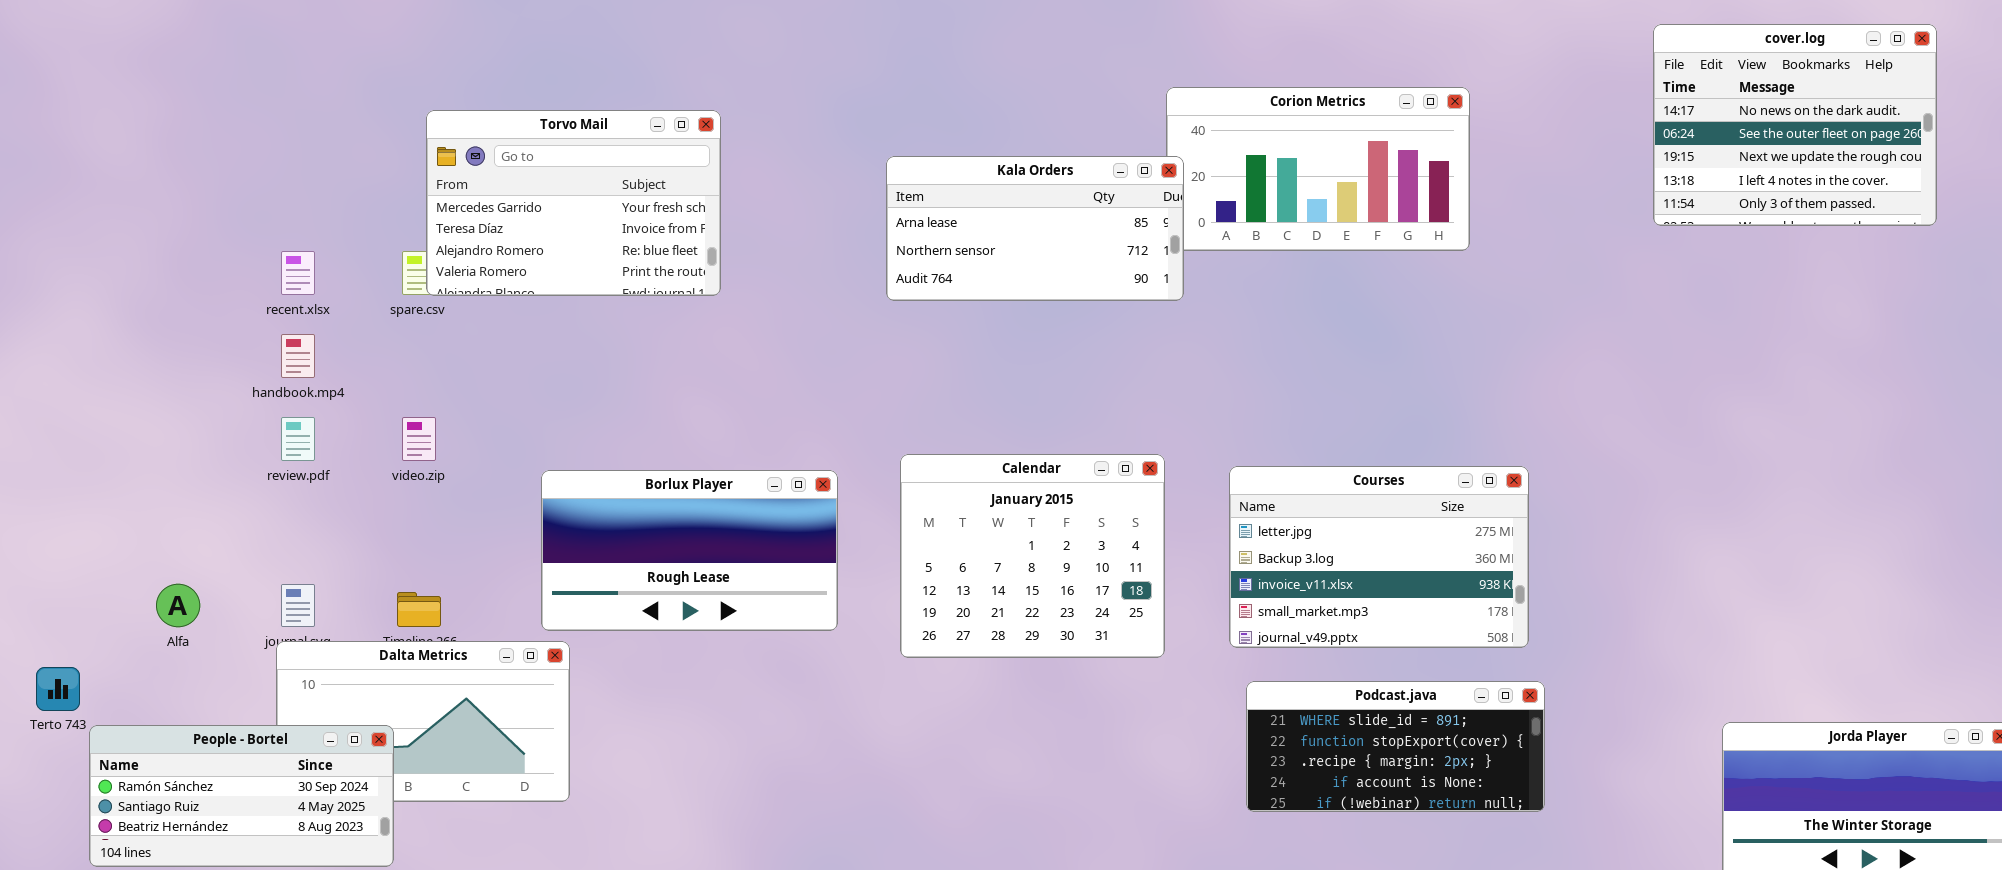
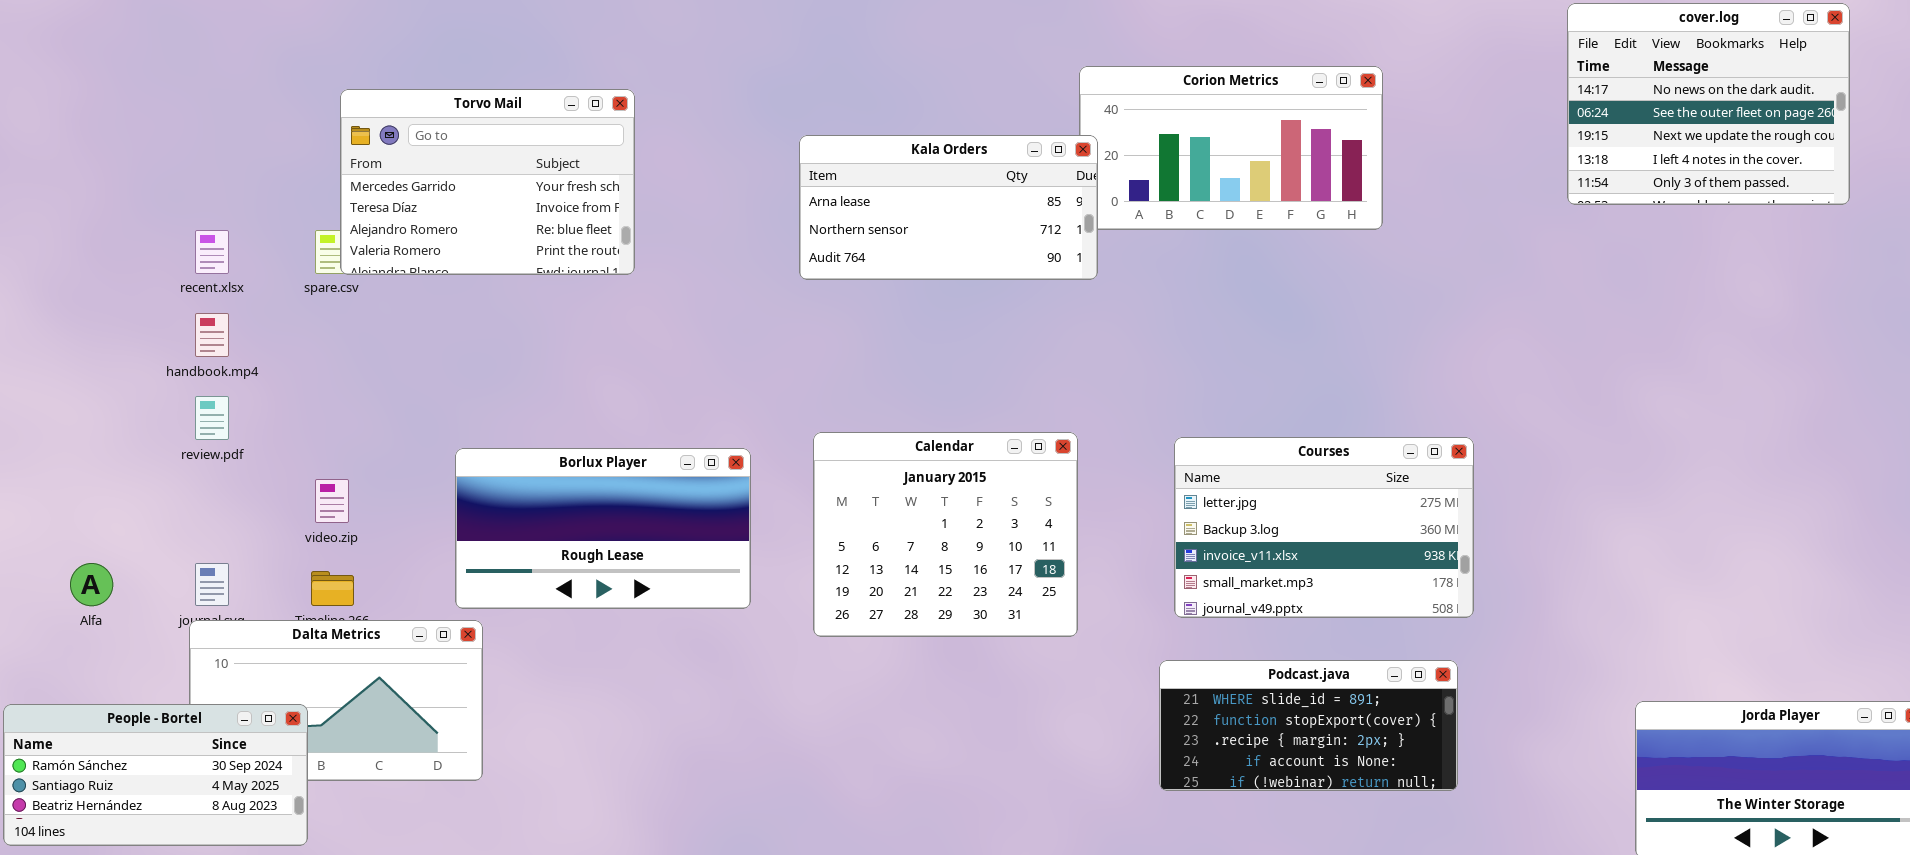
video.zip: [402,417,436,461] -> [315,479,349,523], moved
Courses: [1229,466,1529,648] -> [1174,437,1474,618], moved

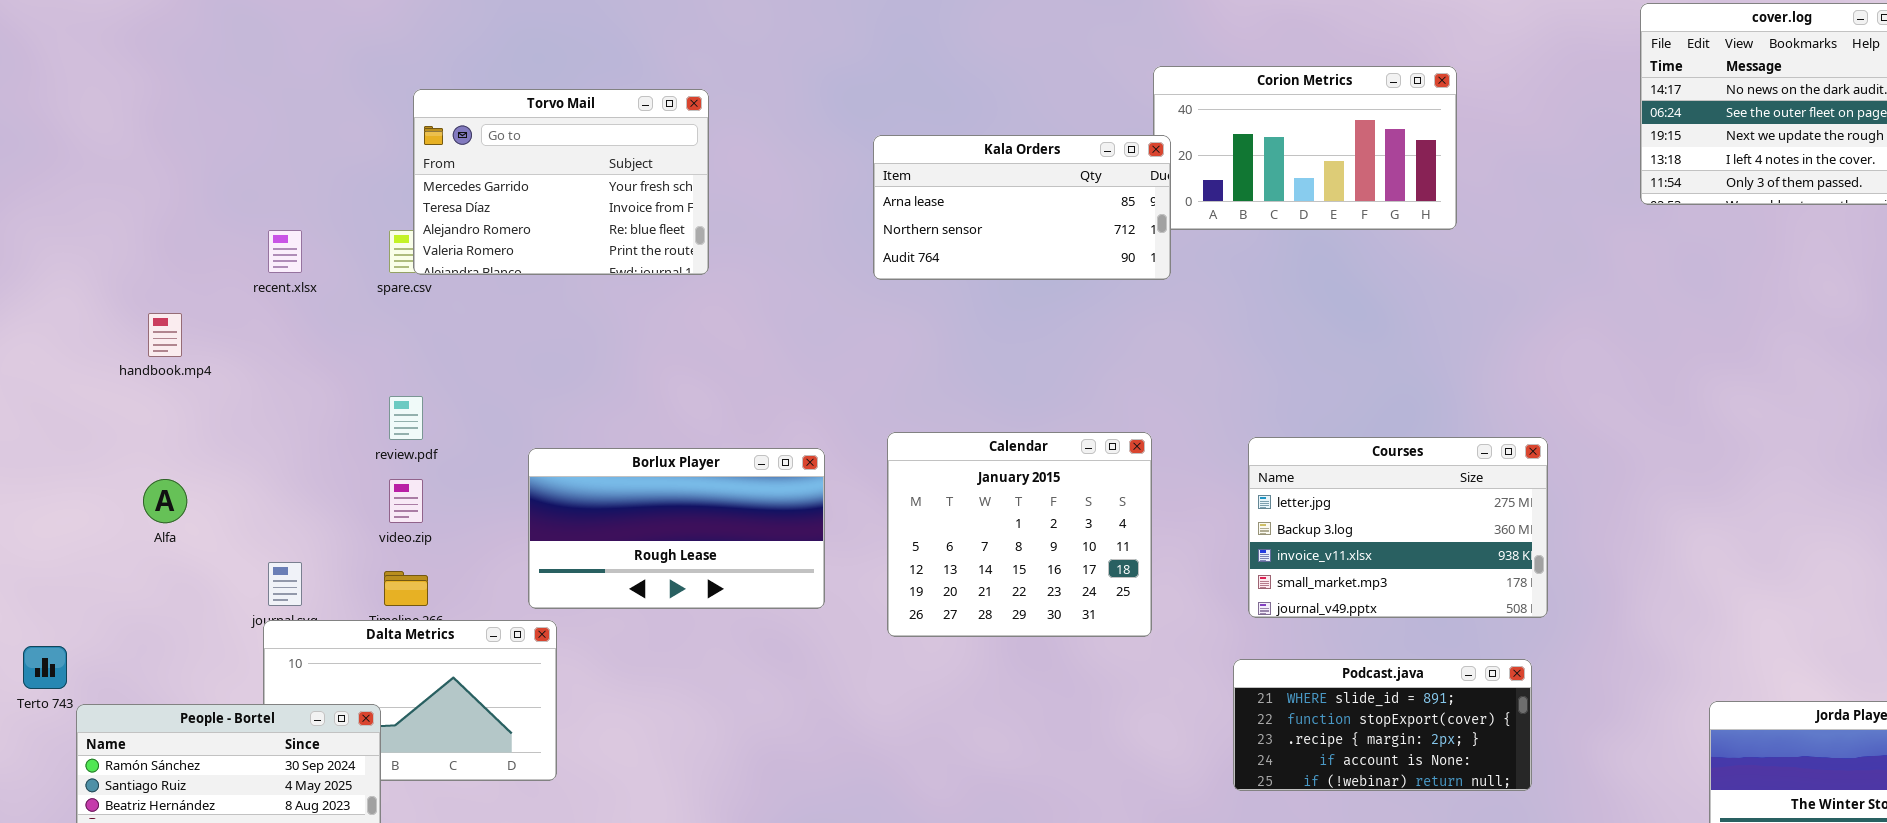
handbook.mp4: [195,313,229,357] -> [148,313,182,357], moved
review.pdf: [195,396,229,440] -> [389,396,423,440], moved
Alfa: [70,563,113,606] -> [143,479,187,523], moved

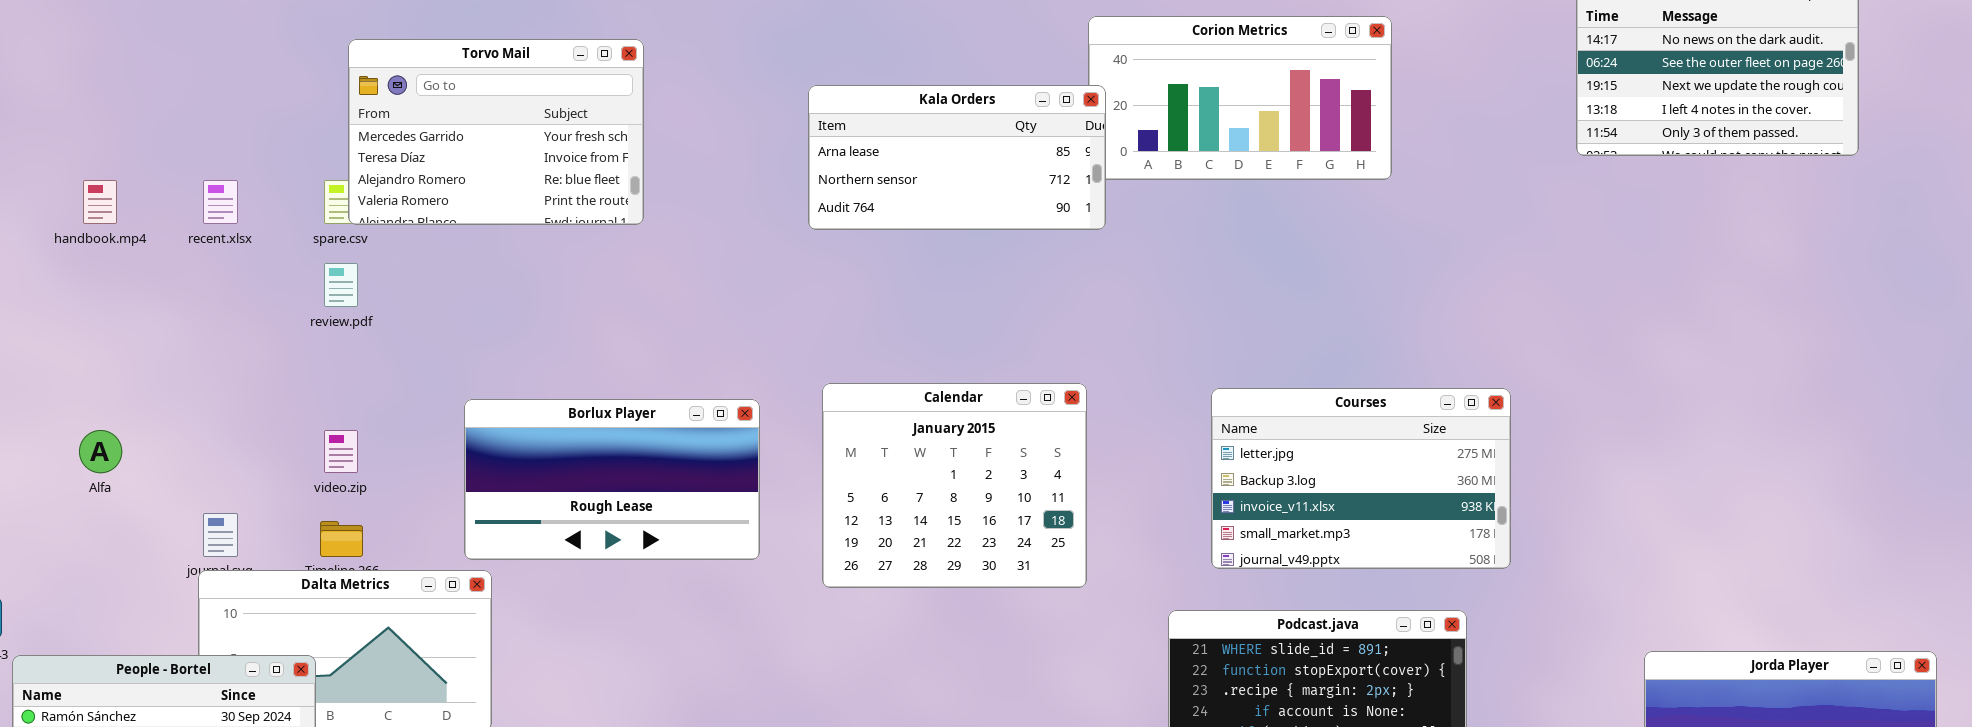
handbook.mp4: [148,313,182,357] -> [83,180,117,224], moved
review.pdf: [389,396,423,440] -> [324,263,358,307], moved
Courses: [1248,437,1548,618] -> [1211,388,1511,569], moved

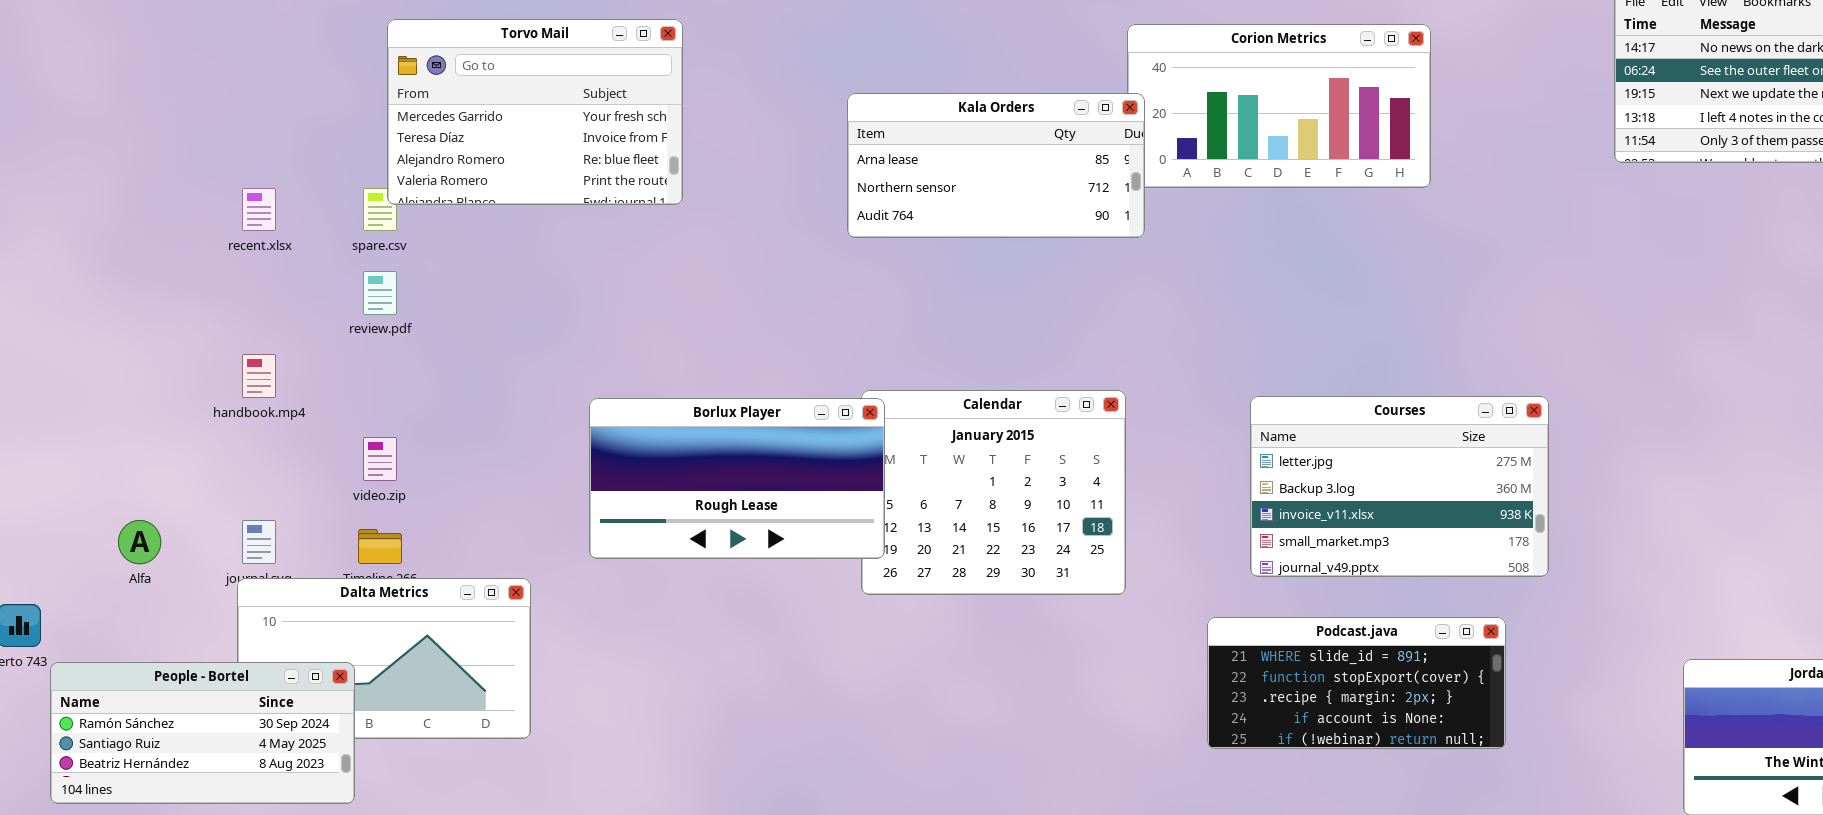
Torvo Mail: [348,39,644,225] -> [387,19,683,205], moved
handbook.mp4: [83,180,117,224] -> [242,354,276,398], moved
Borlux Player: [464,399,760,560] -> [589,398,885,559], moved
Alfa: [79,430,122,473] -> [118,520,161,564], moved

